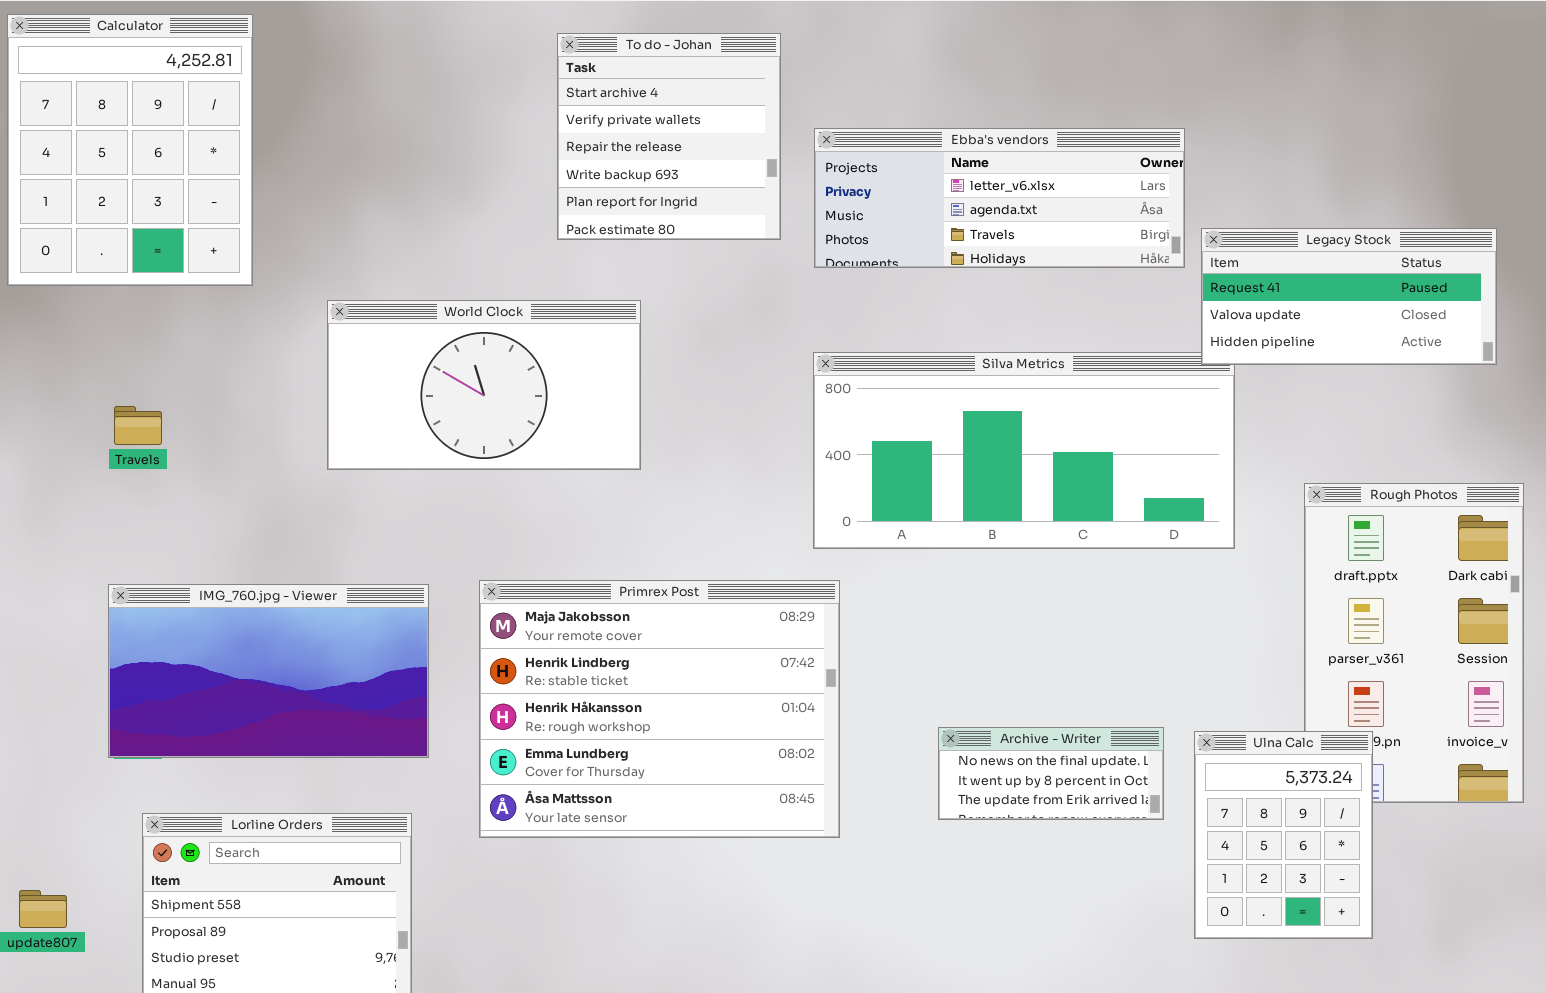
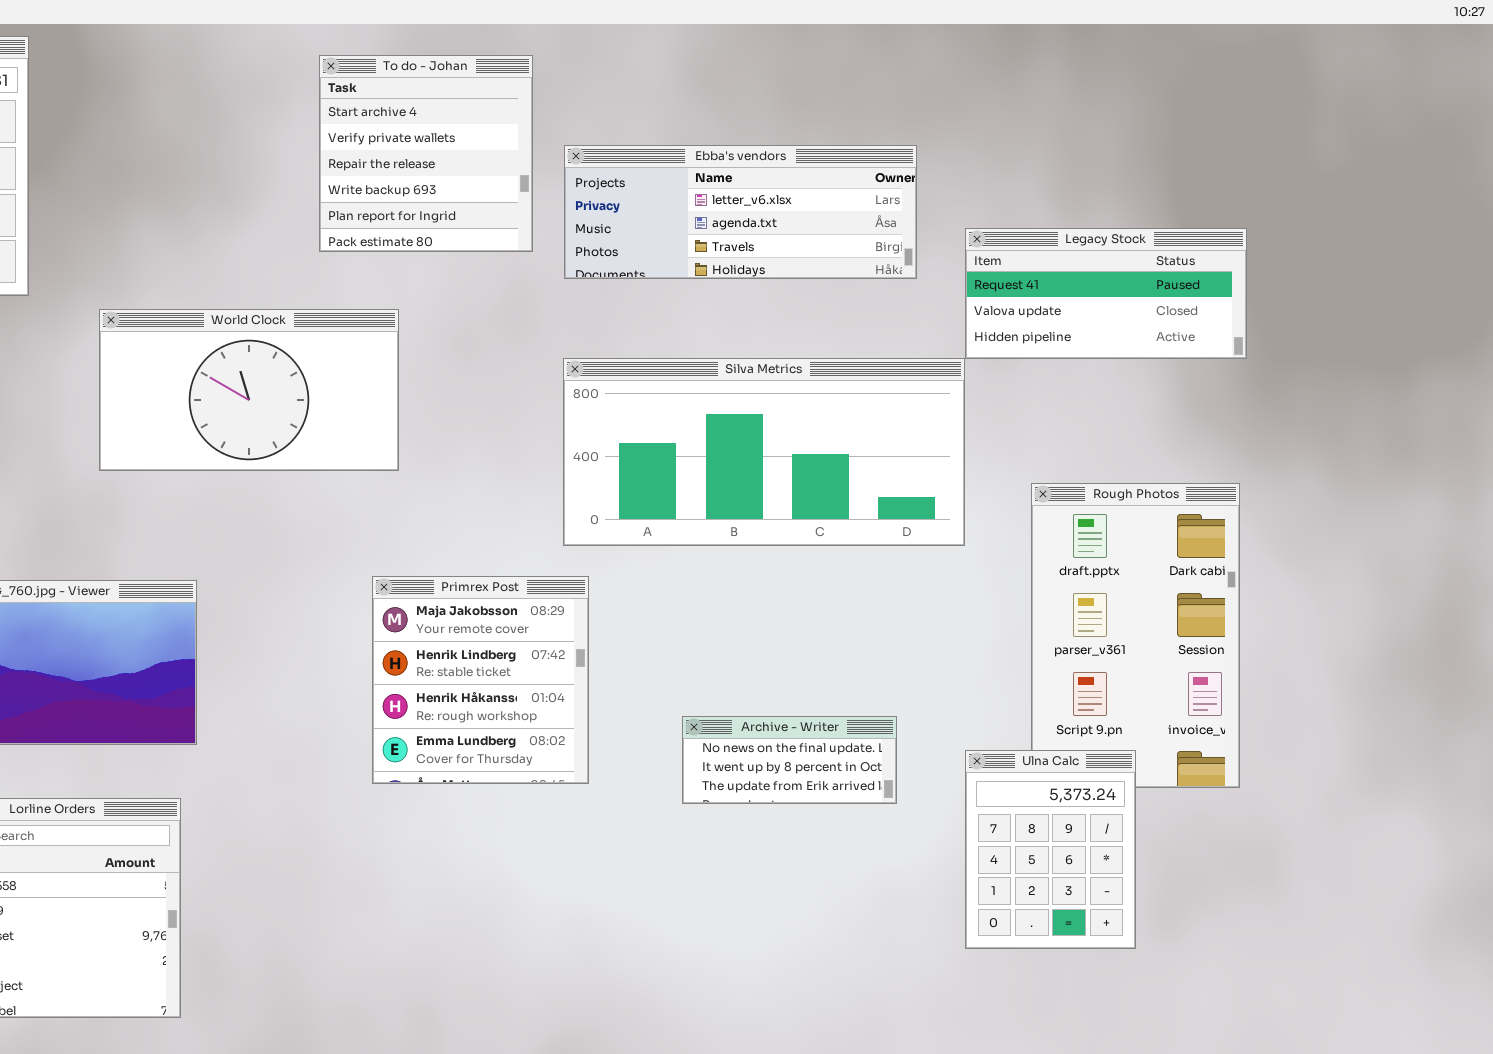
Legacy Stock: [1201,228,1497,365] -> [965,228,1247,359], moved
Primrex Post: [479,580,840,838] -> [372,576,589,784], resized
Ulna Calc: [1194,731,1373,939] -> [965,750,1136,949], moved

